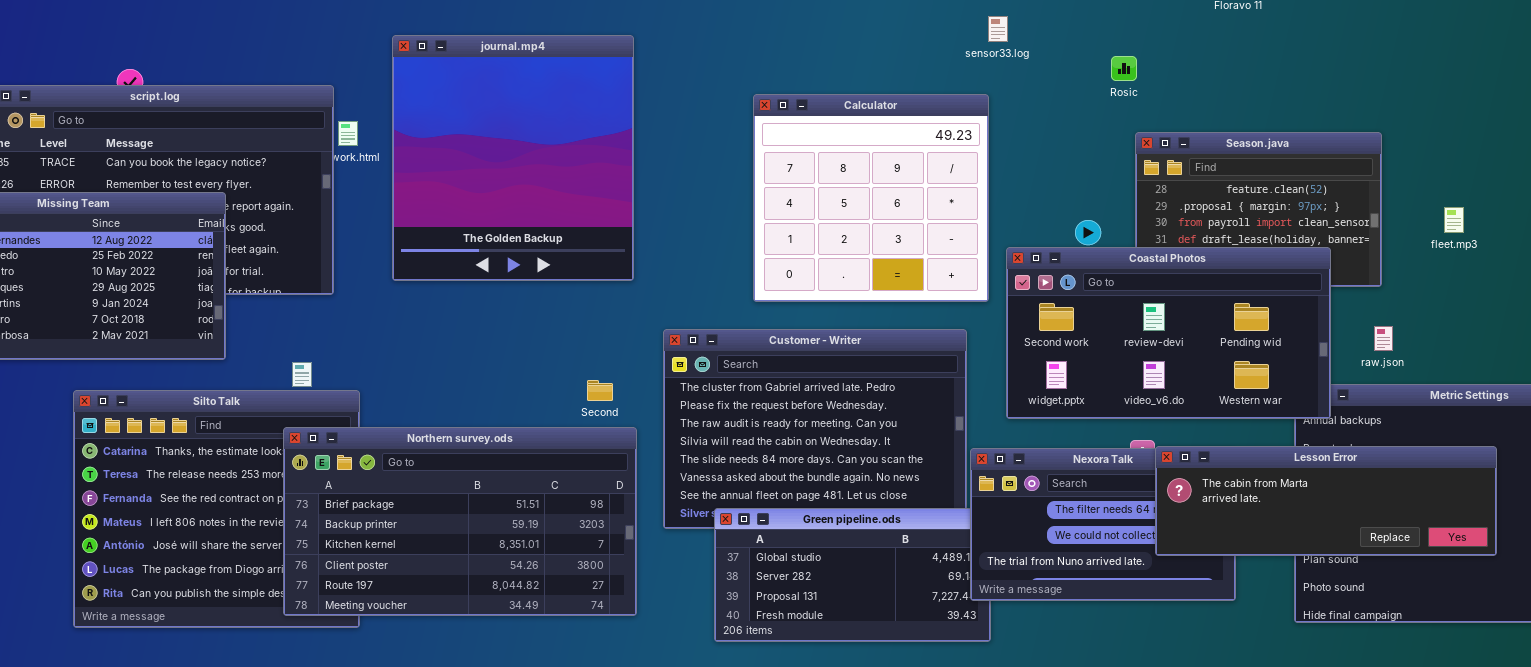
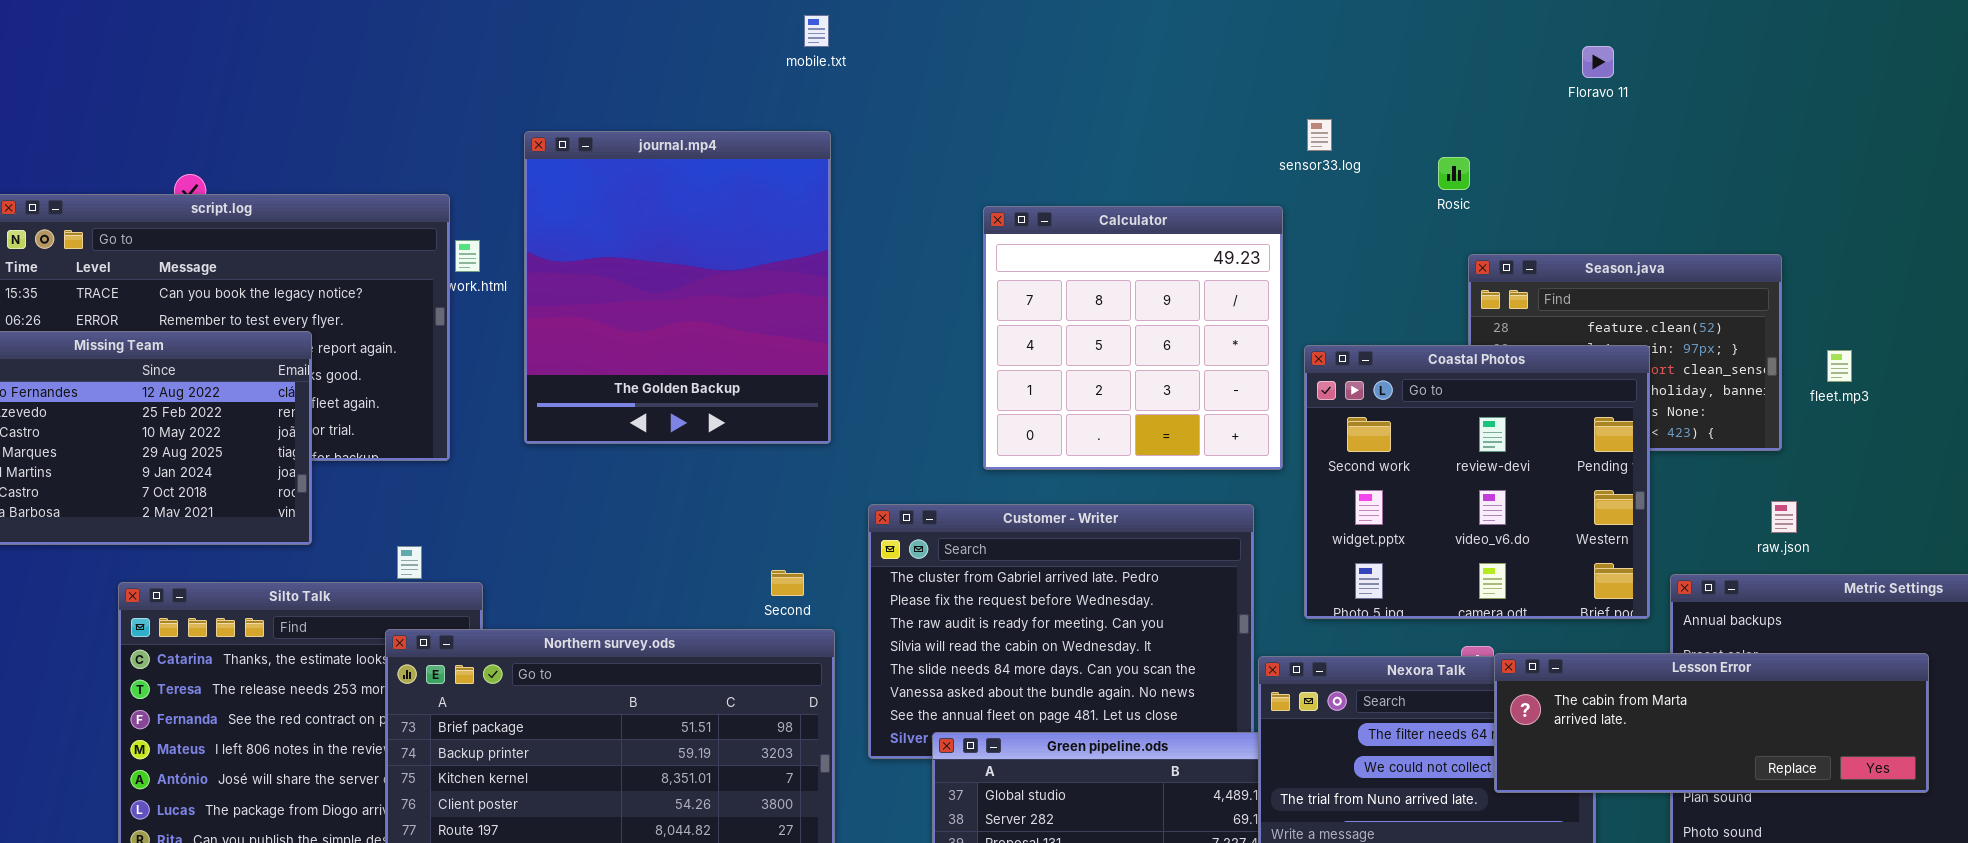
sensor33.log: [988,16,1008,42] -> [1307,119,1332,151], moved
fleet.mp3: [1444,207,1464,233] -> [1827,350,1852,382], moved
Coastal Photos: [1006,247,1331,419] -> [1304,345,1650,619], resized

